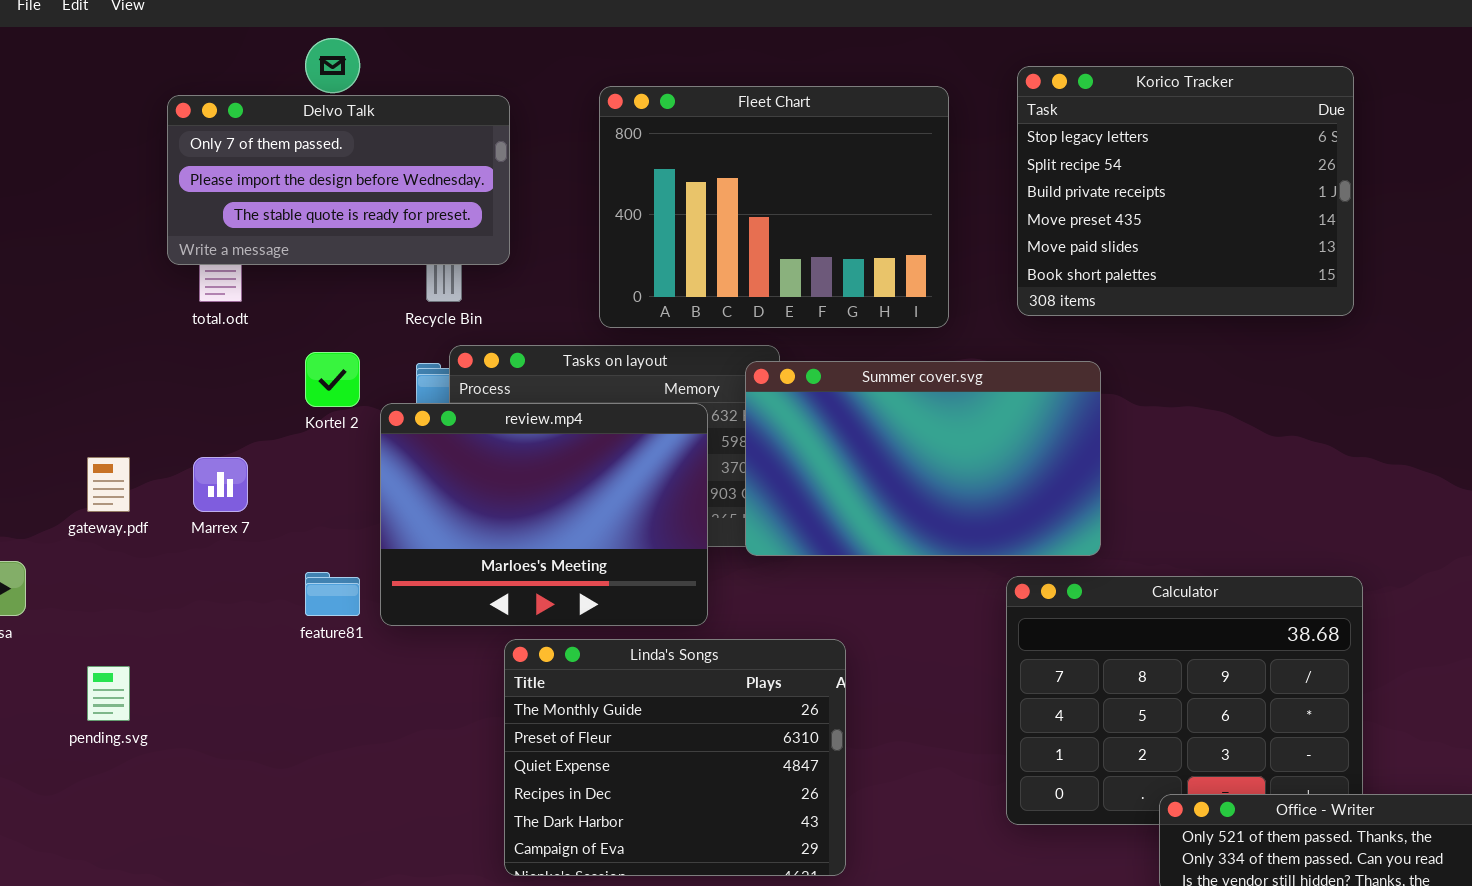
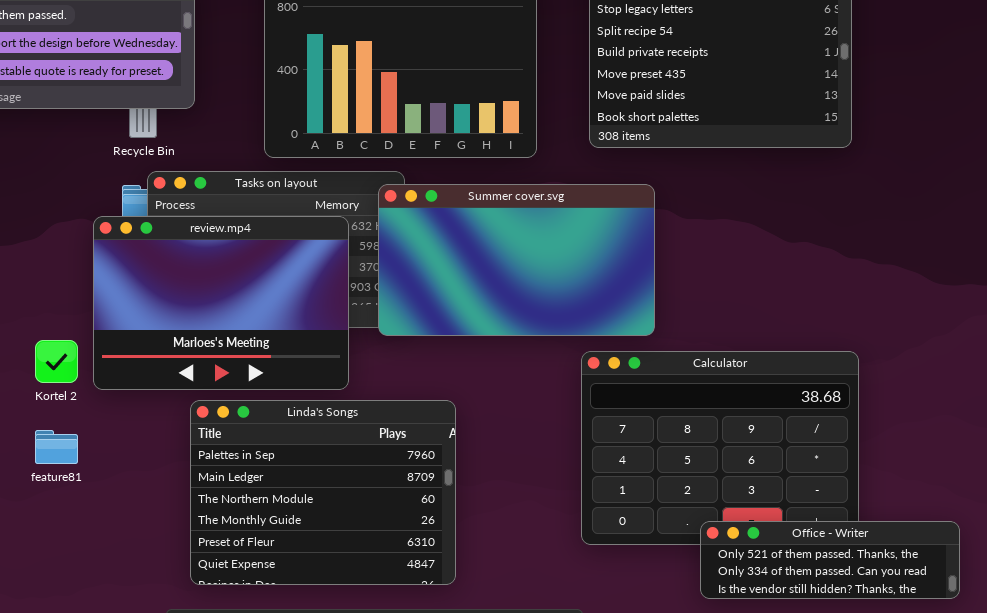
Kortel 2: [305,352,360,407] -> [35,340,78,383], moved
feature81: [305,572,360,616] -> [35,430,78,464], moved
Linda's Songs: [504,639,846,876] -> [190,400,456,585], scrolled up 3 rows

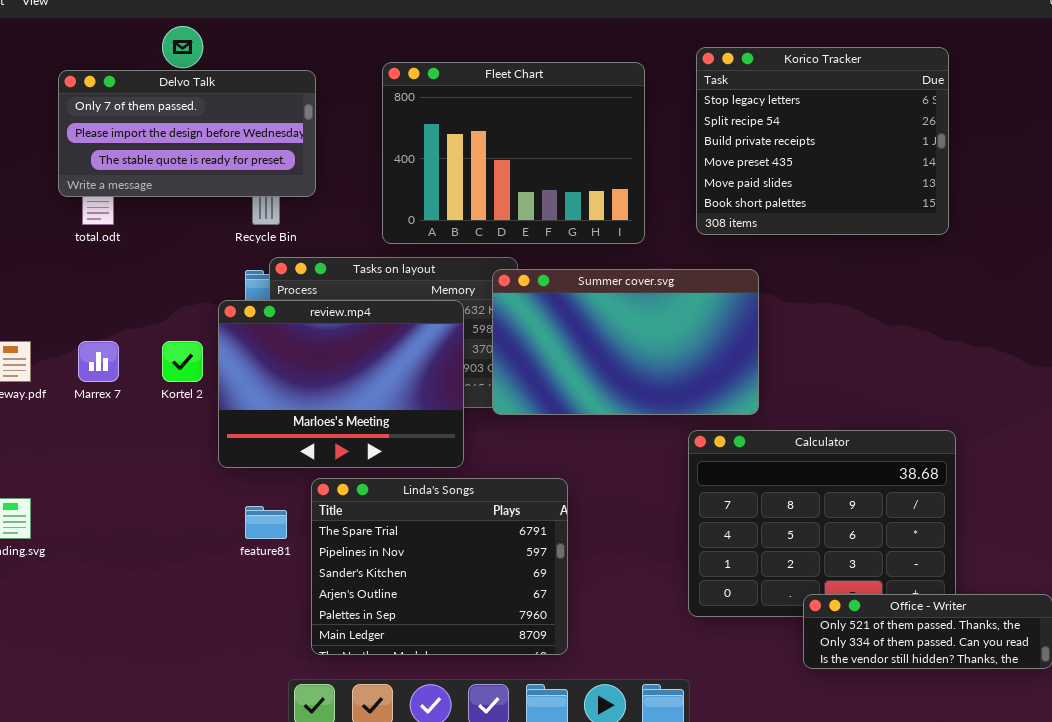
Kortel 2: [35,340,78,383] -> [162,341,203,382], moved
Linda's Songs: [190,400,456,585] -> [311,478,568,655], scrolled up 4 rows
feature81: [35,430,78,464] -> [245,506,287,539], moved

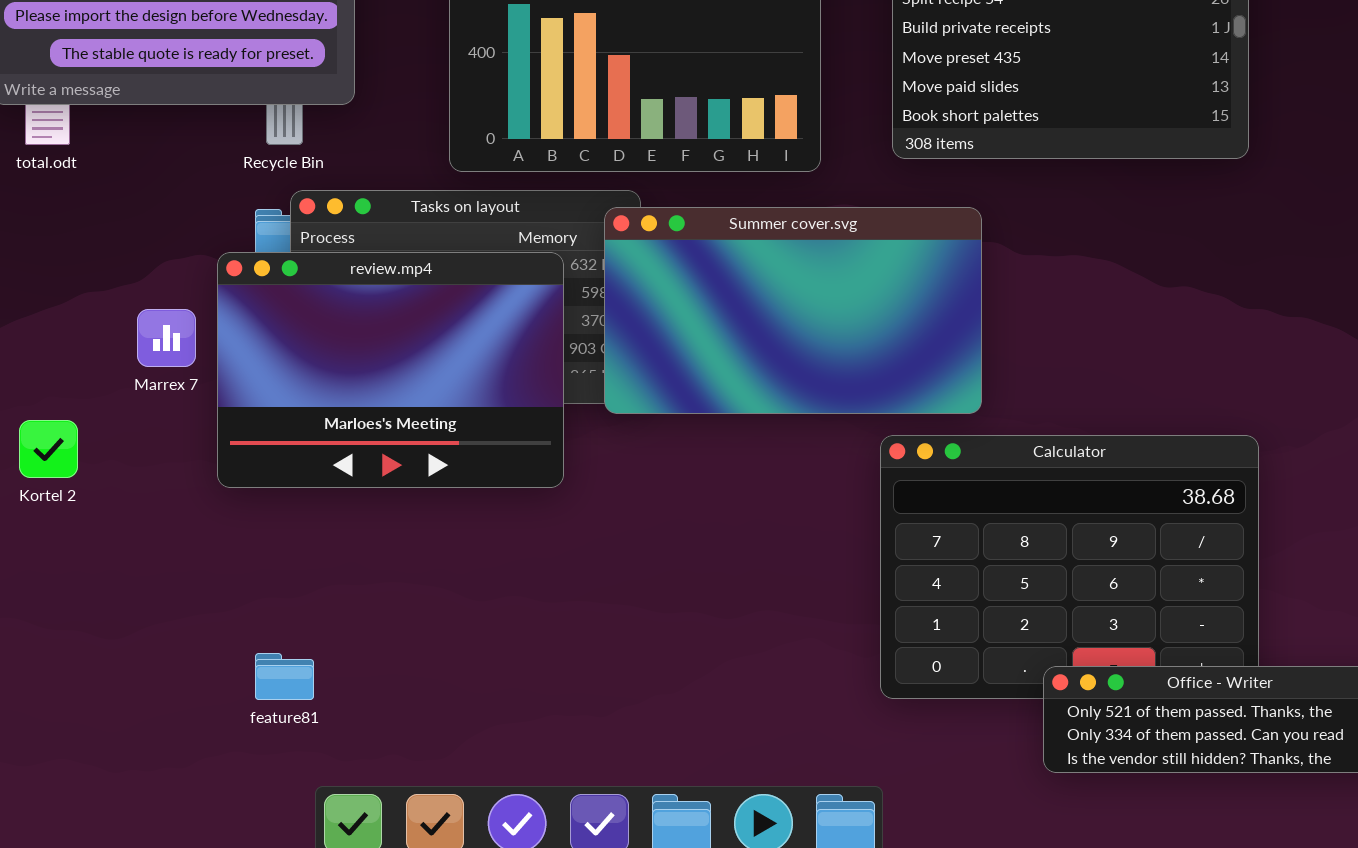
Marrex 7: [78,341,119,382] -> [137,309,196,367], moved
Kortel 2: [162,341,203,382] -> [19,420,78,478], moved
Linda's Songs: [311,478,568,655] -> none, closed
feature81: [245,506,287,539] -> [255,653,314,700], moved

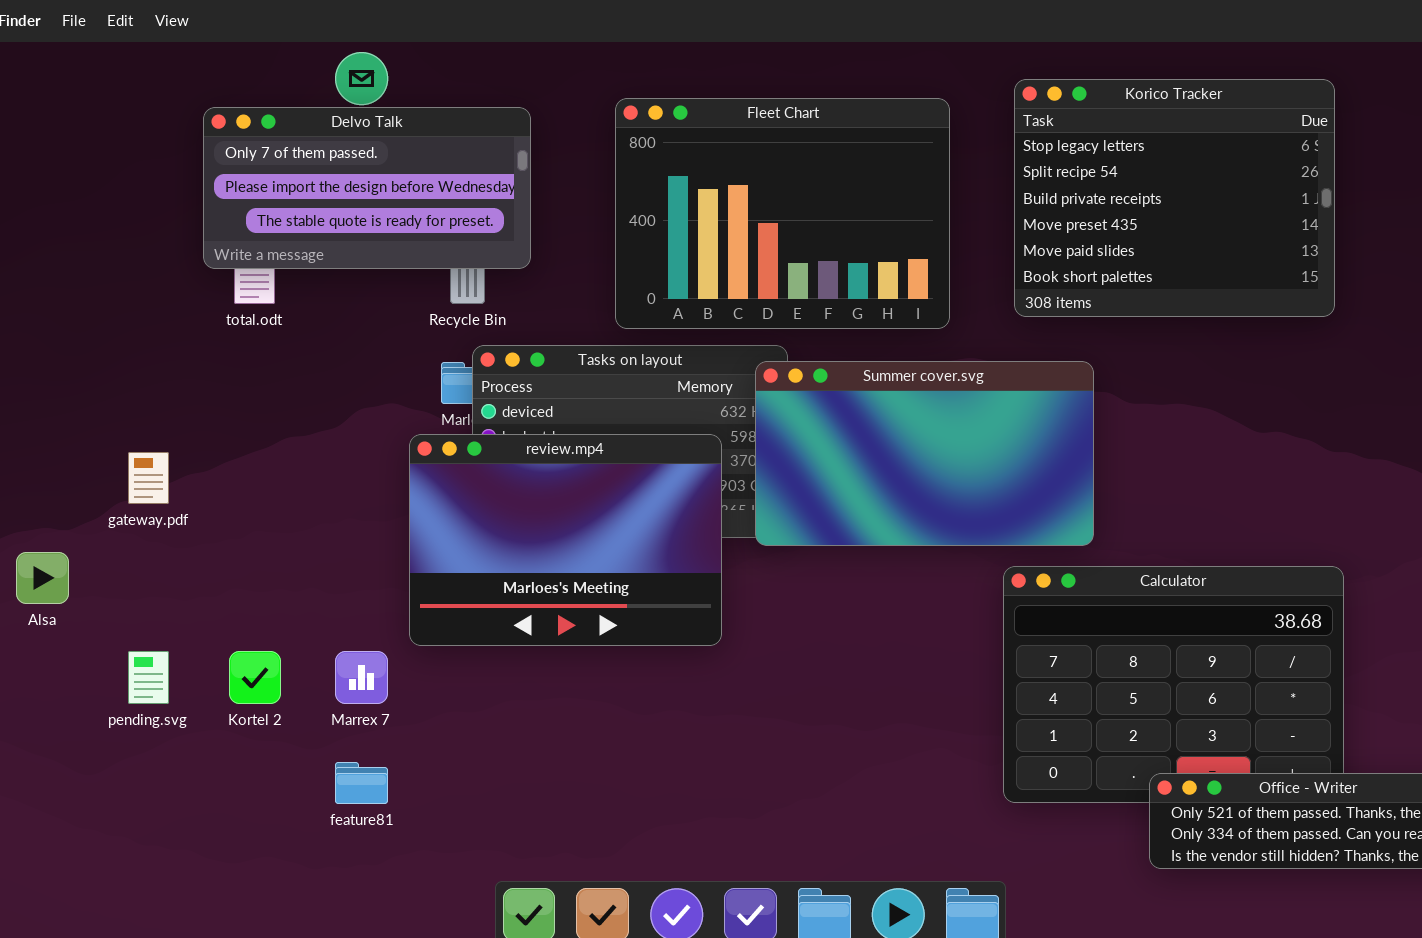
review.mp4: [217,252,564,488] -> [409,434,722,646], moved
Marrex 7: [137,309,196,367] -> [335,651,388,704], moved
Kortel 2: [19,420,78,478] -> [229,651,281,704], moved
feature81: [255,653,314,700] -> [335,762,388,804], moved

